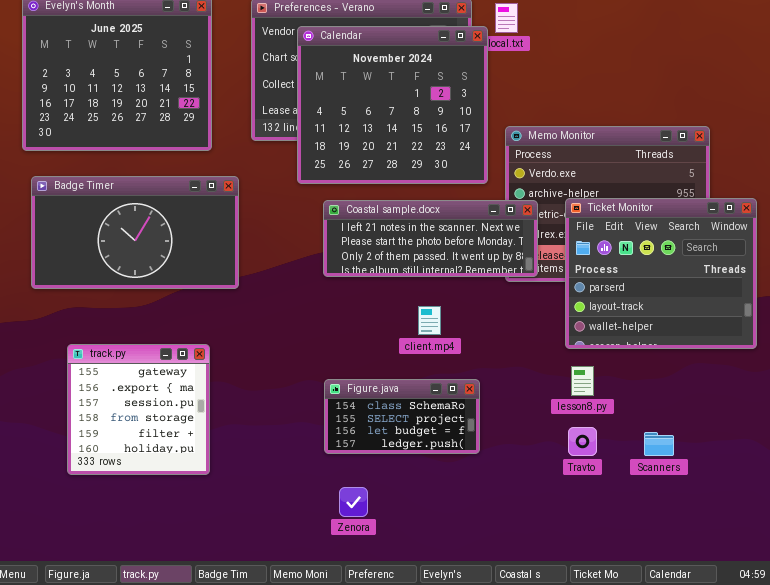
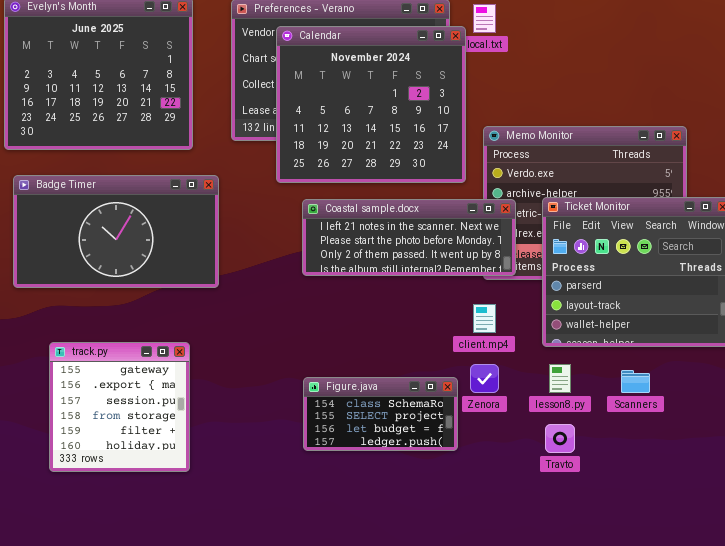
client.mp4: [418,306,441,335] -> [473,304,496,333], moved
Scanners: [644,432,674,456] -> [621,370,650,393], moved
Zenora: [339,487,368,517] -> [470,364,499,393], moved

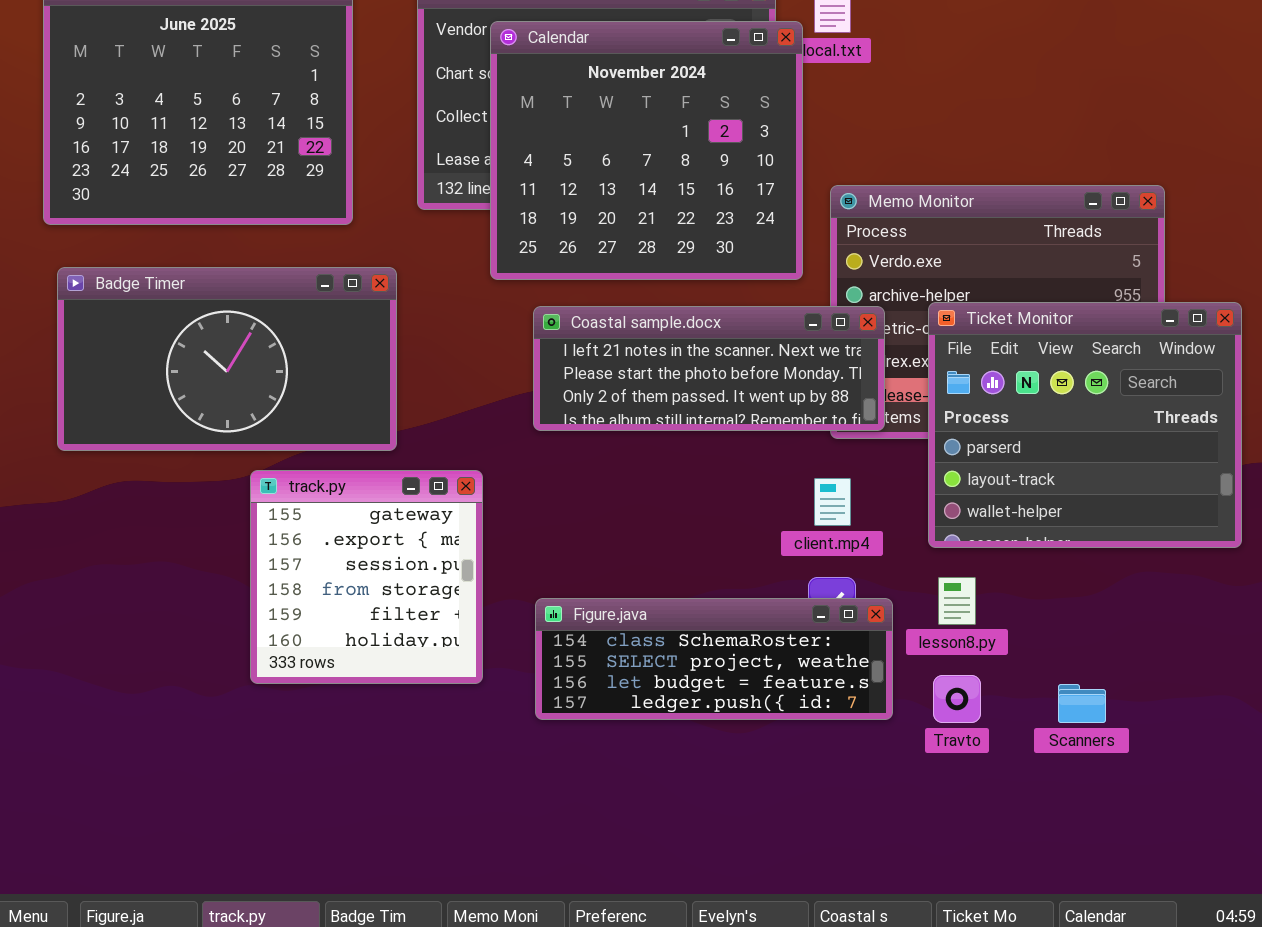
track.py: [49,342,190,472] -> [250,470,483,684], moved
Scanners: [621,370,650,393] -> [1058,684,1106,723], moved
Figure.java: [303,377,458,451] -> [535,598,893,720], resized

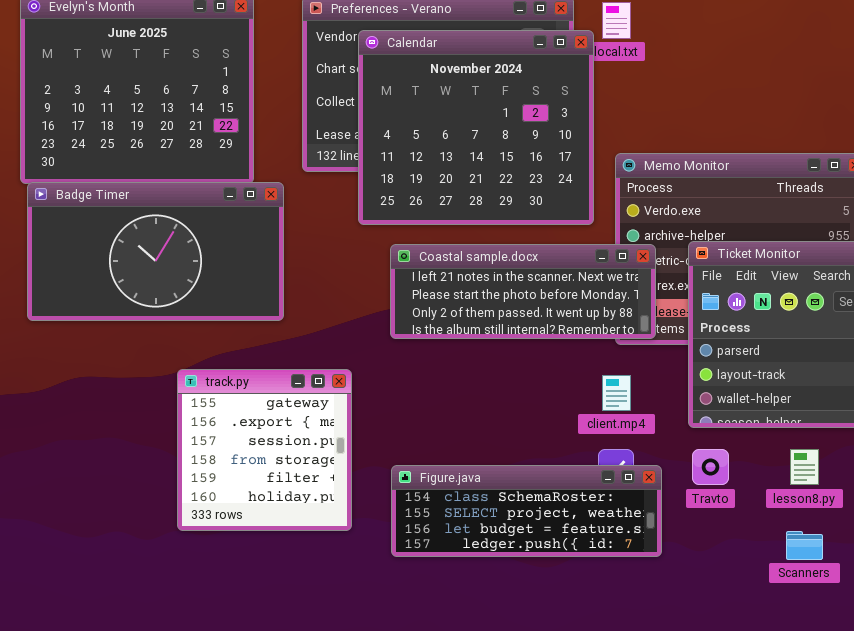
Badge Timer: [57,267,397,451] -> [27,182,284,321], moved
lesson8.py: [938,577,976,625] -> [790,449,819,485], moved
Travto: [933,675,981,723] -> [692,449,729,485], moved

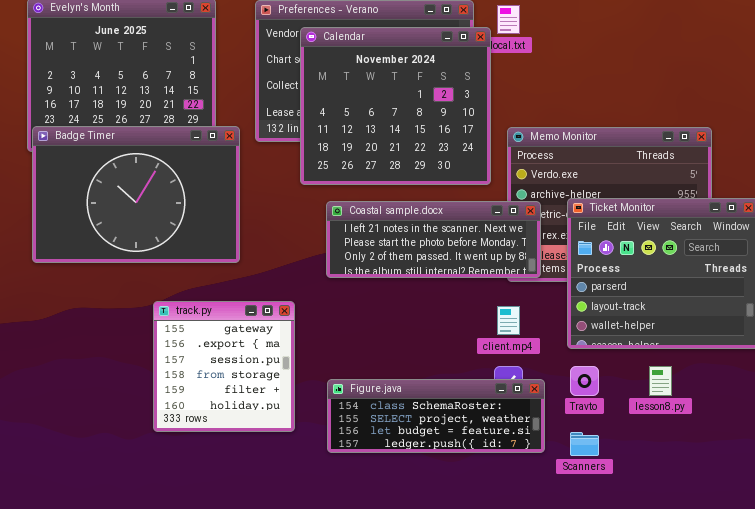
Badge Timer: [27,182,284,321] -> [32,126,240,263], resized
Scanners: [786,531,823,560] -> [570,432,599,456], moved

